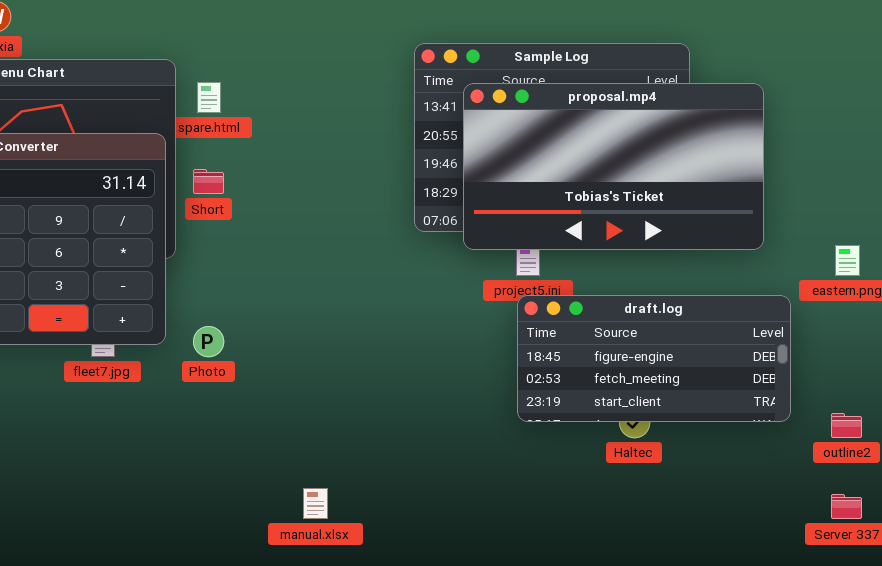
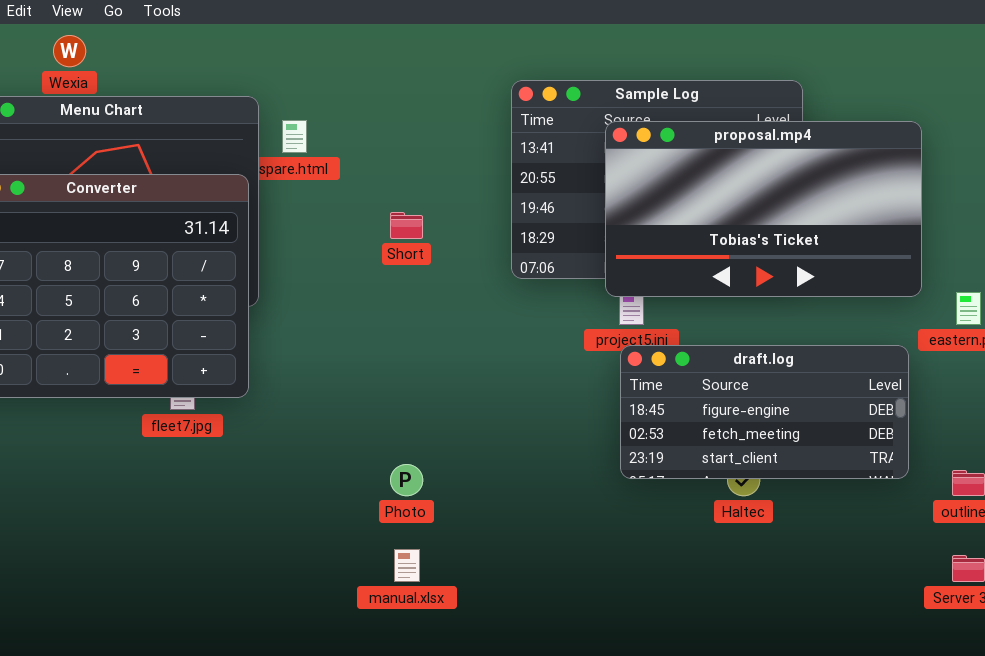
proposal.mp4: [463,83,764,250] -> [605,121,922,297], moved
Short: [193,169,224,194] -> [390,212,423,239], moved
Photo: [193,326,224,357] -> [390,464,423,496], moved

